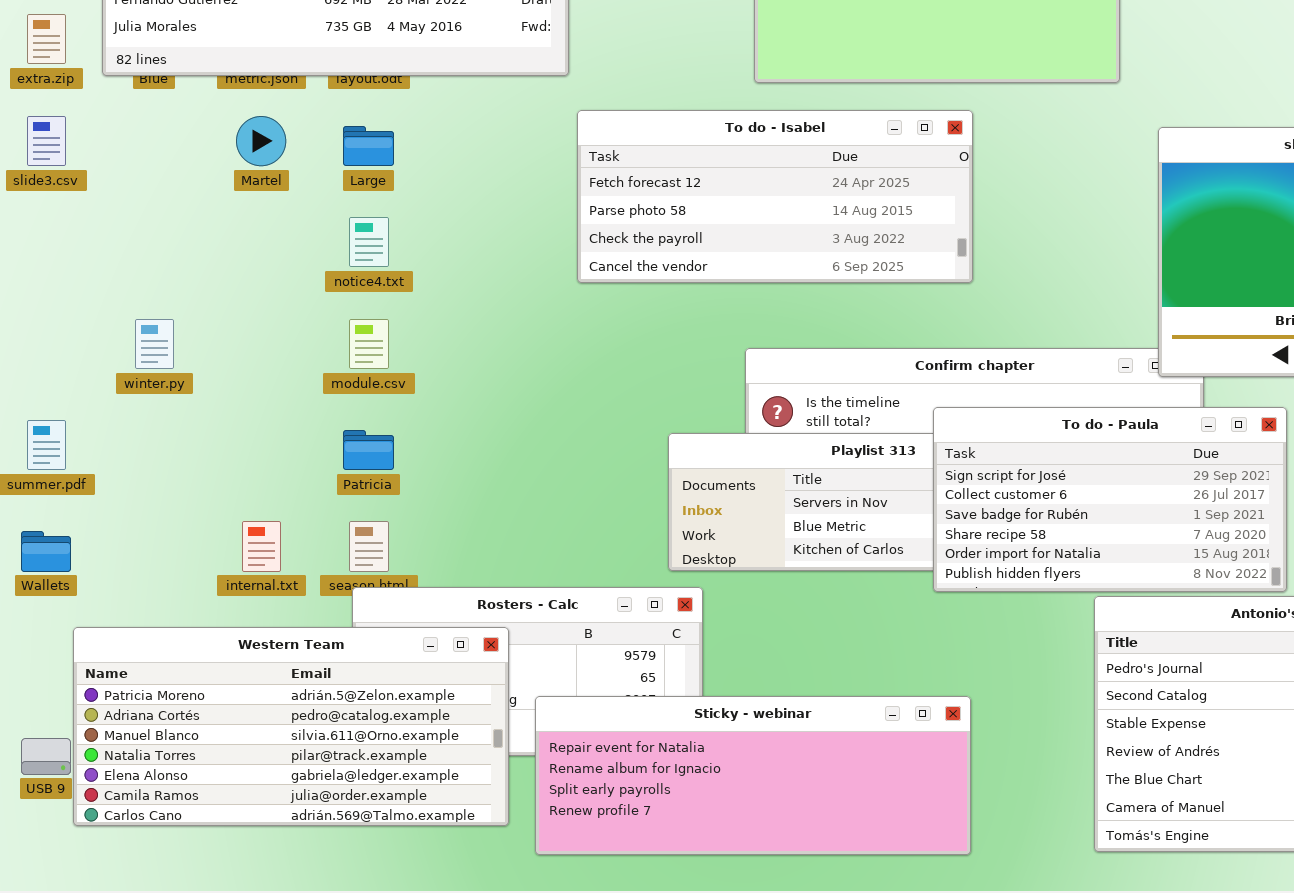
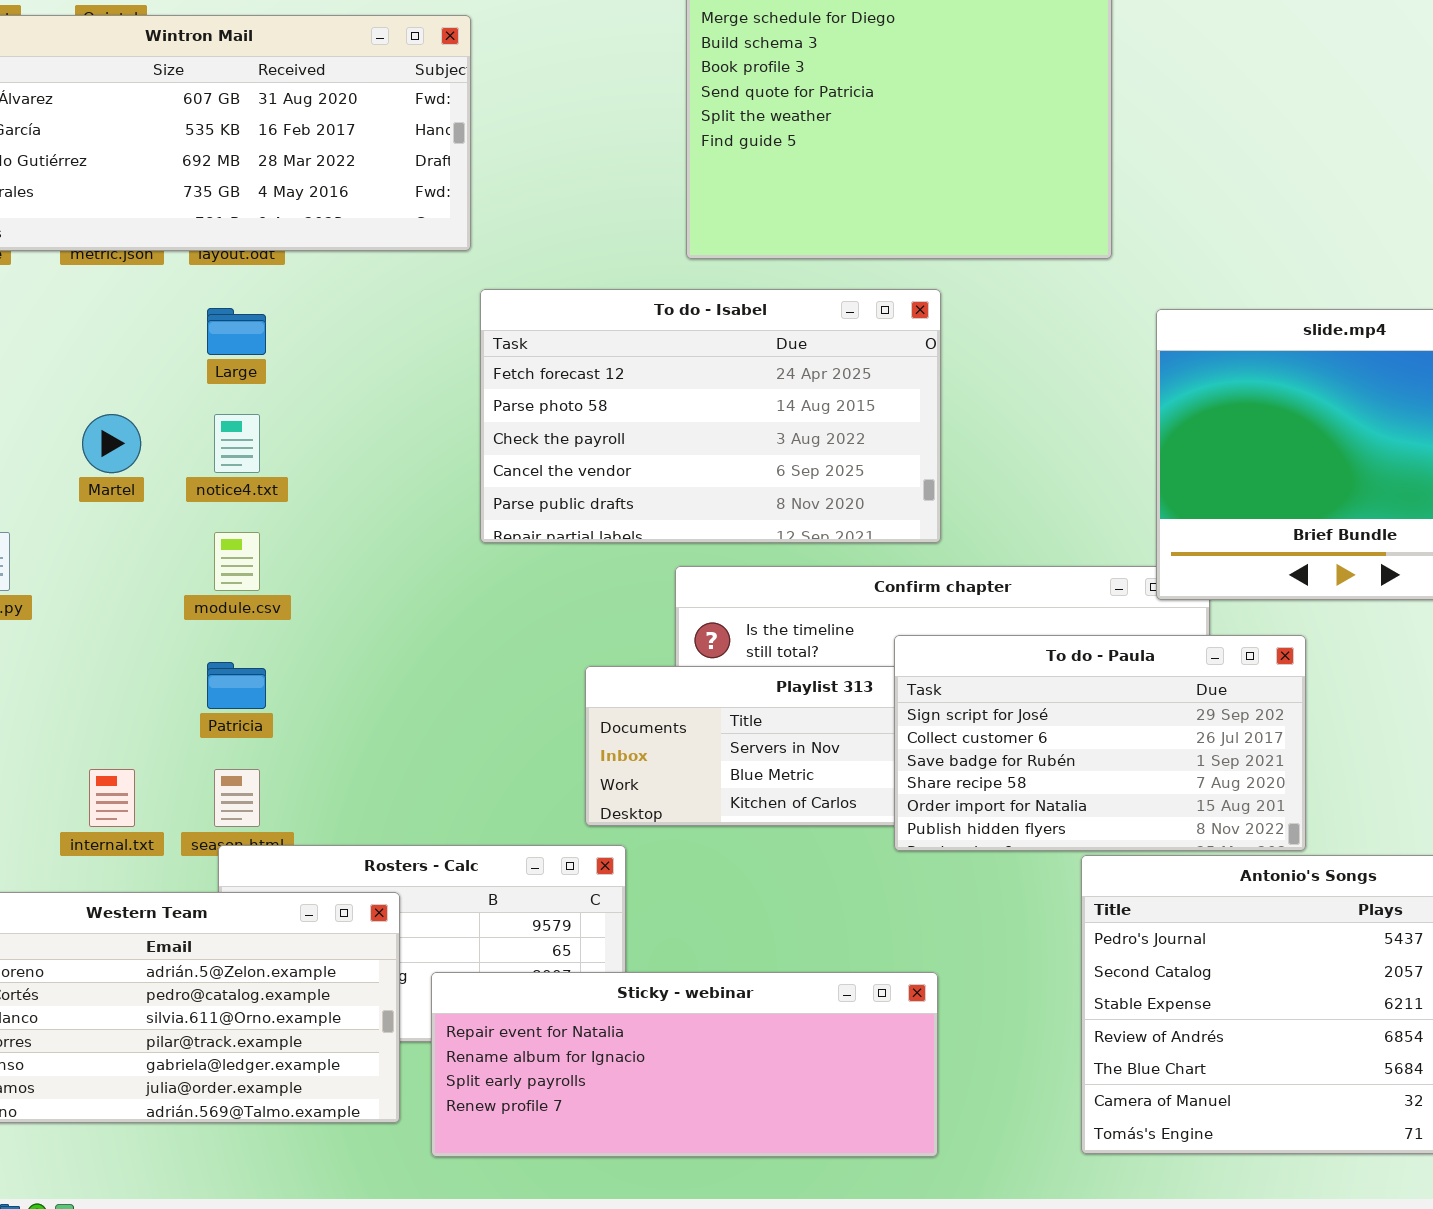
To do - Isabel: [577,110,973,283] -> [480,289,941,543], resized
Martel: [236,116,286,166] -> [82,414,141,473], moved

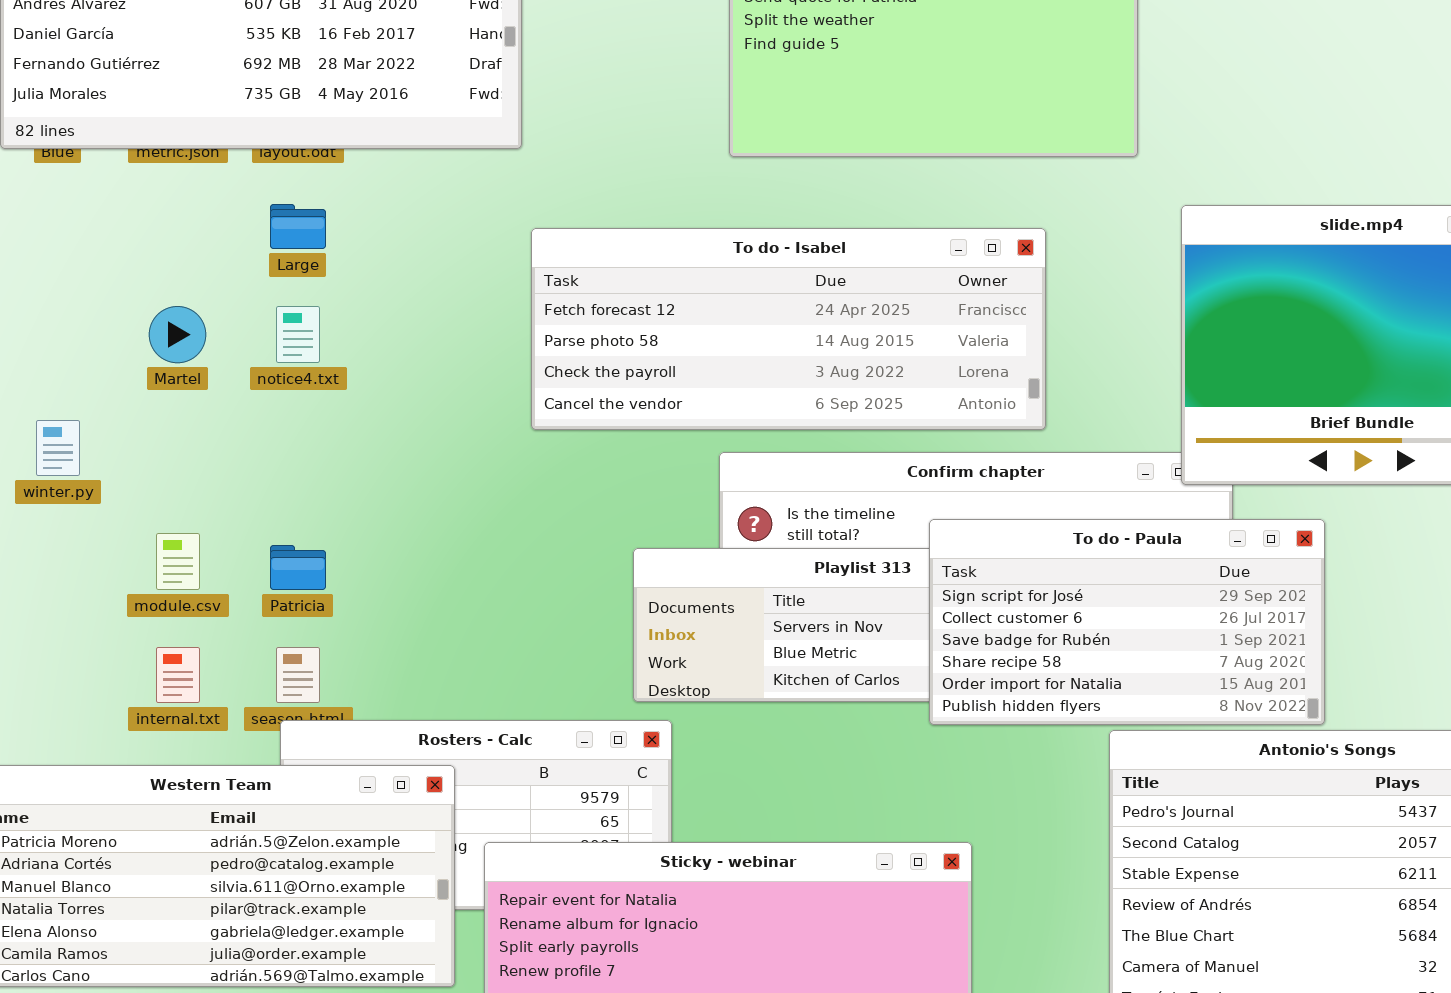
To do - Isabel: [480,289,941,543] -> [531,228,1046,430], resized
module.csv: [214,532,260,591] -> [156,533,200,590], moved

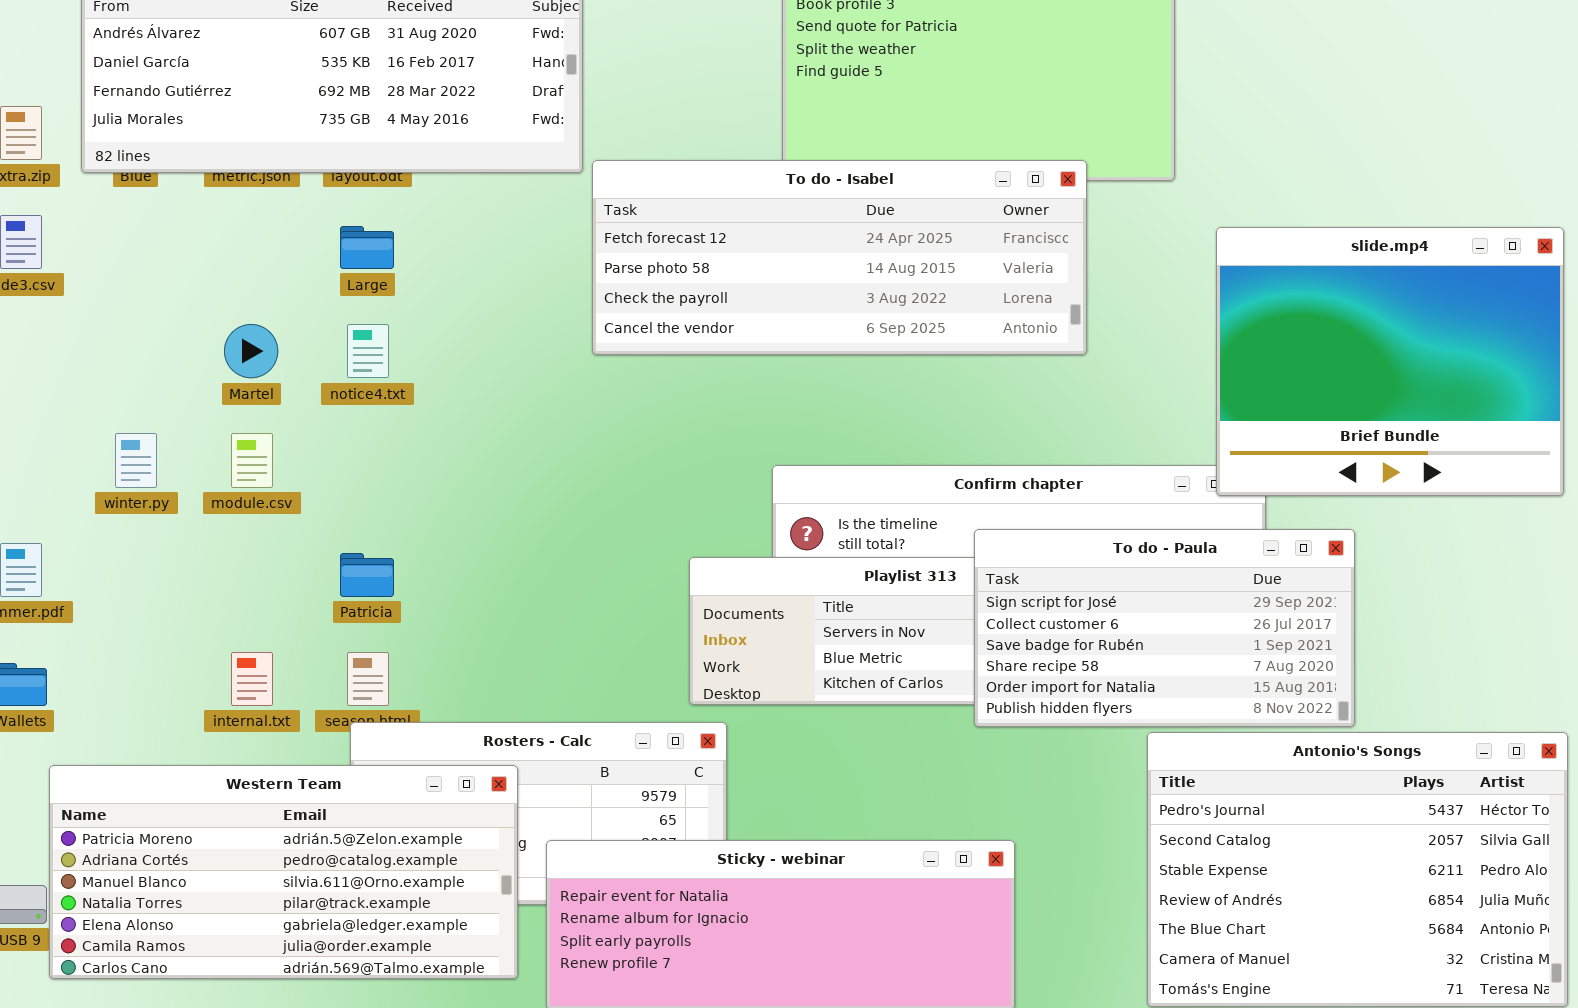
To do - Isabel: [531,228,1046,430] -> [592,160,1087,355], moved
module.csv: [156,533,200,590] -> [231,433,273,488], moved

